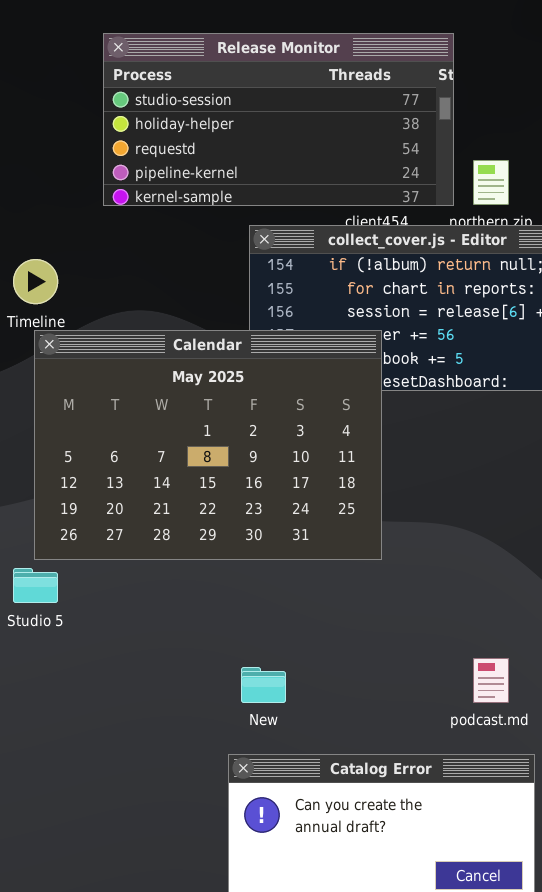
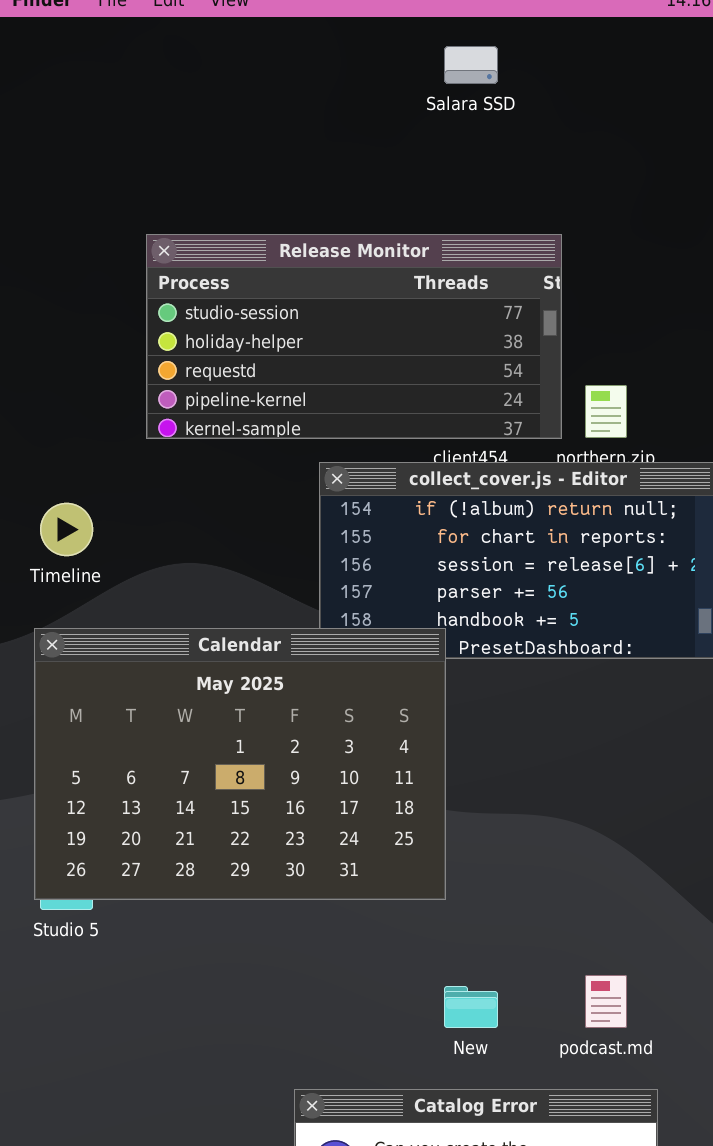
Calendar: [34,330,382,560] -> [34,628,446,900], moved
New: [241,667,286,703] -> [444,986,498,1028], moved

